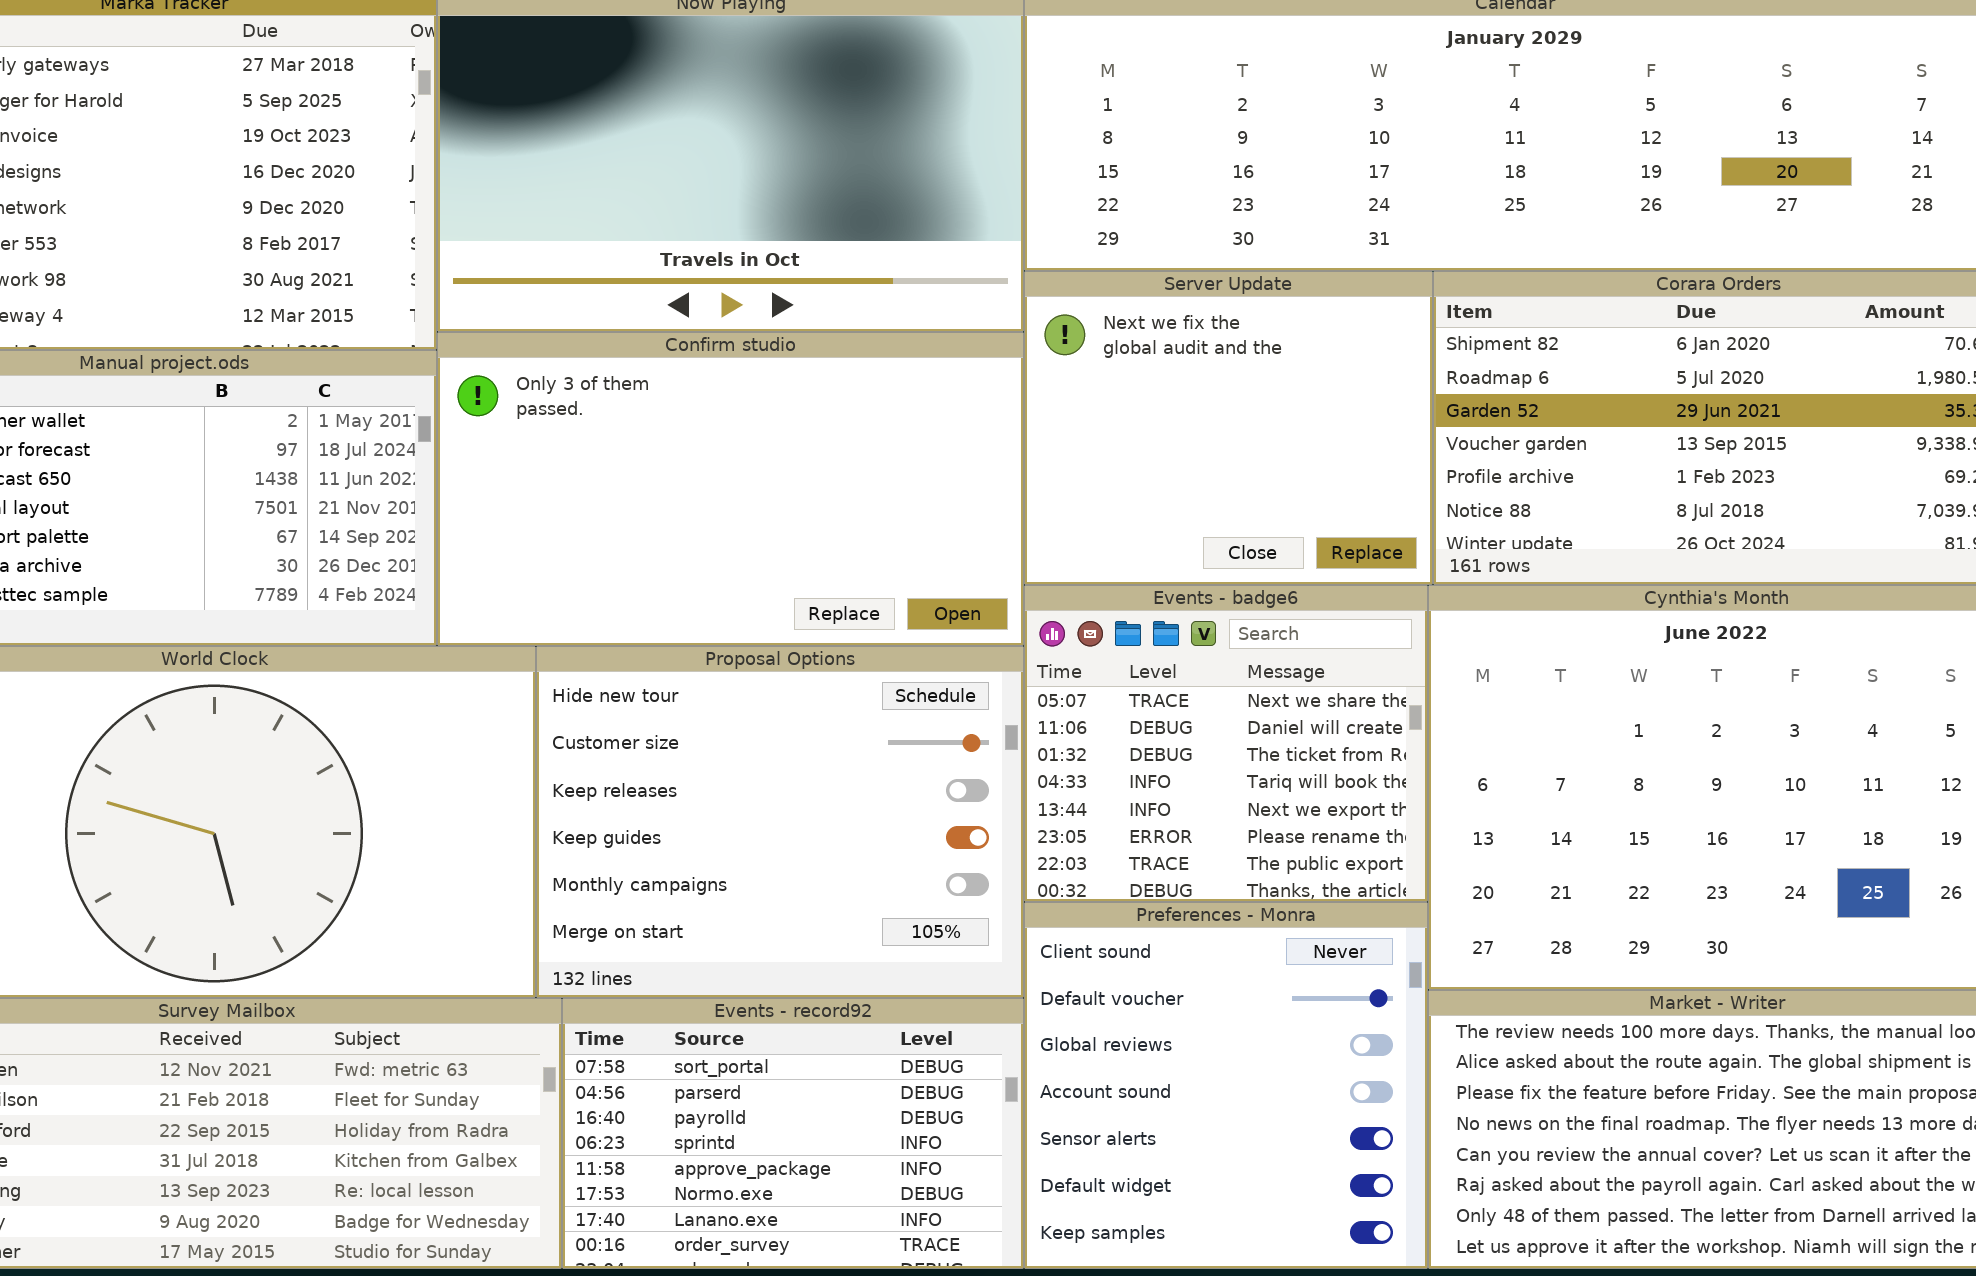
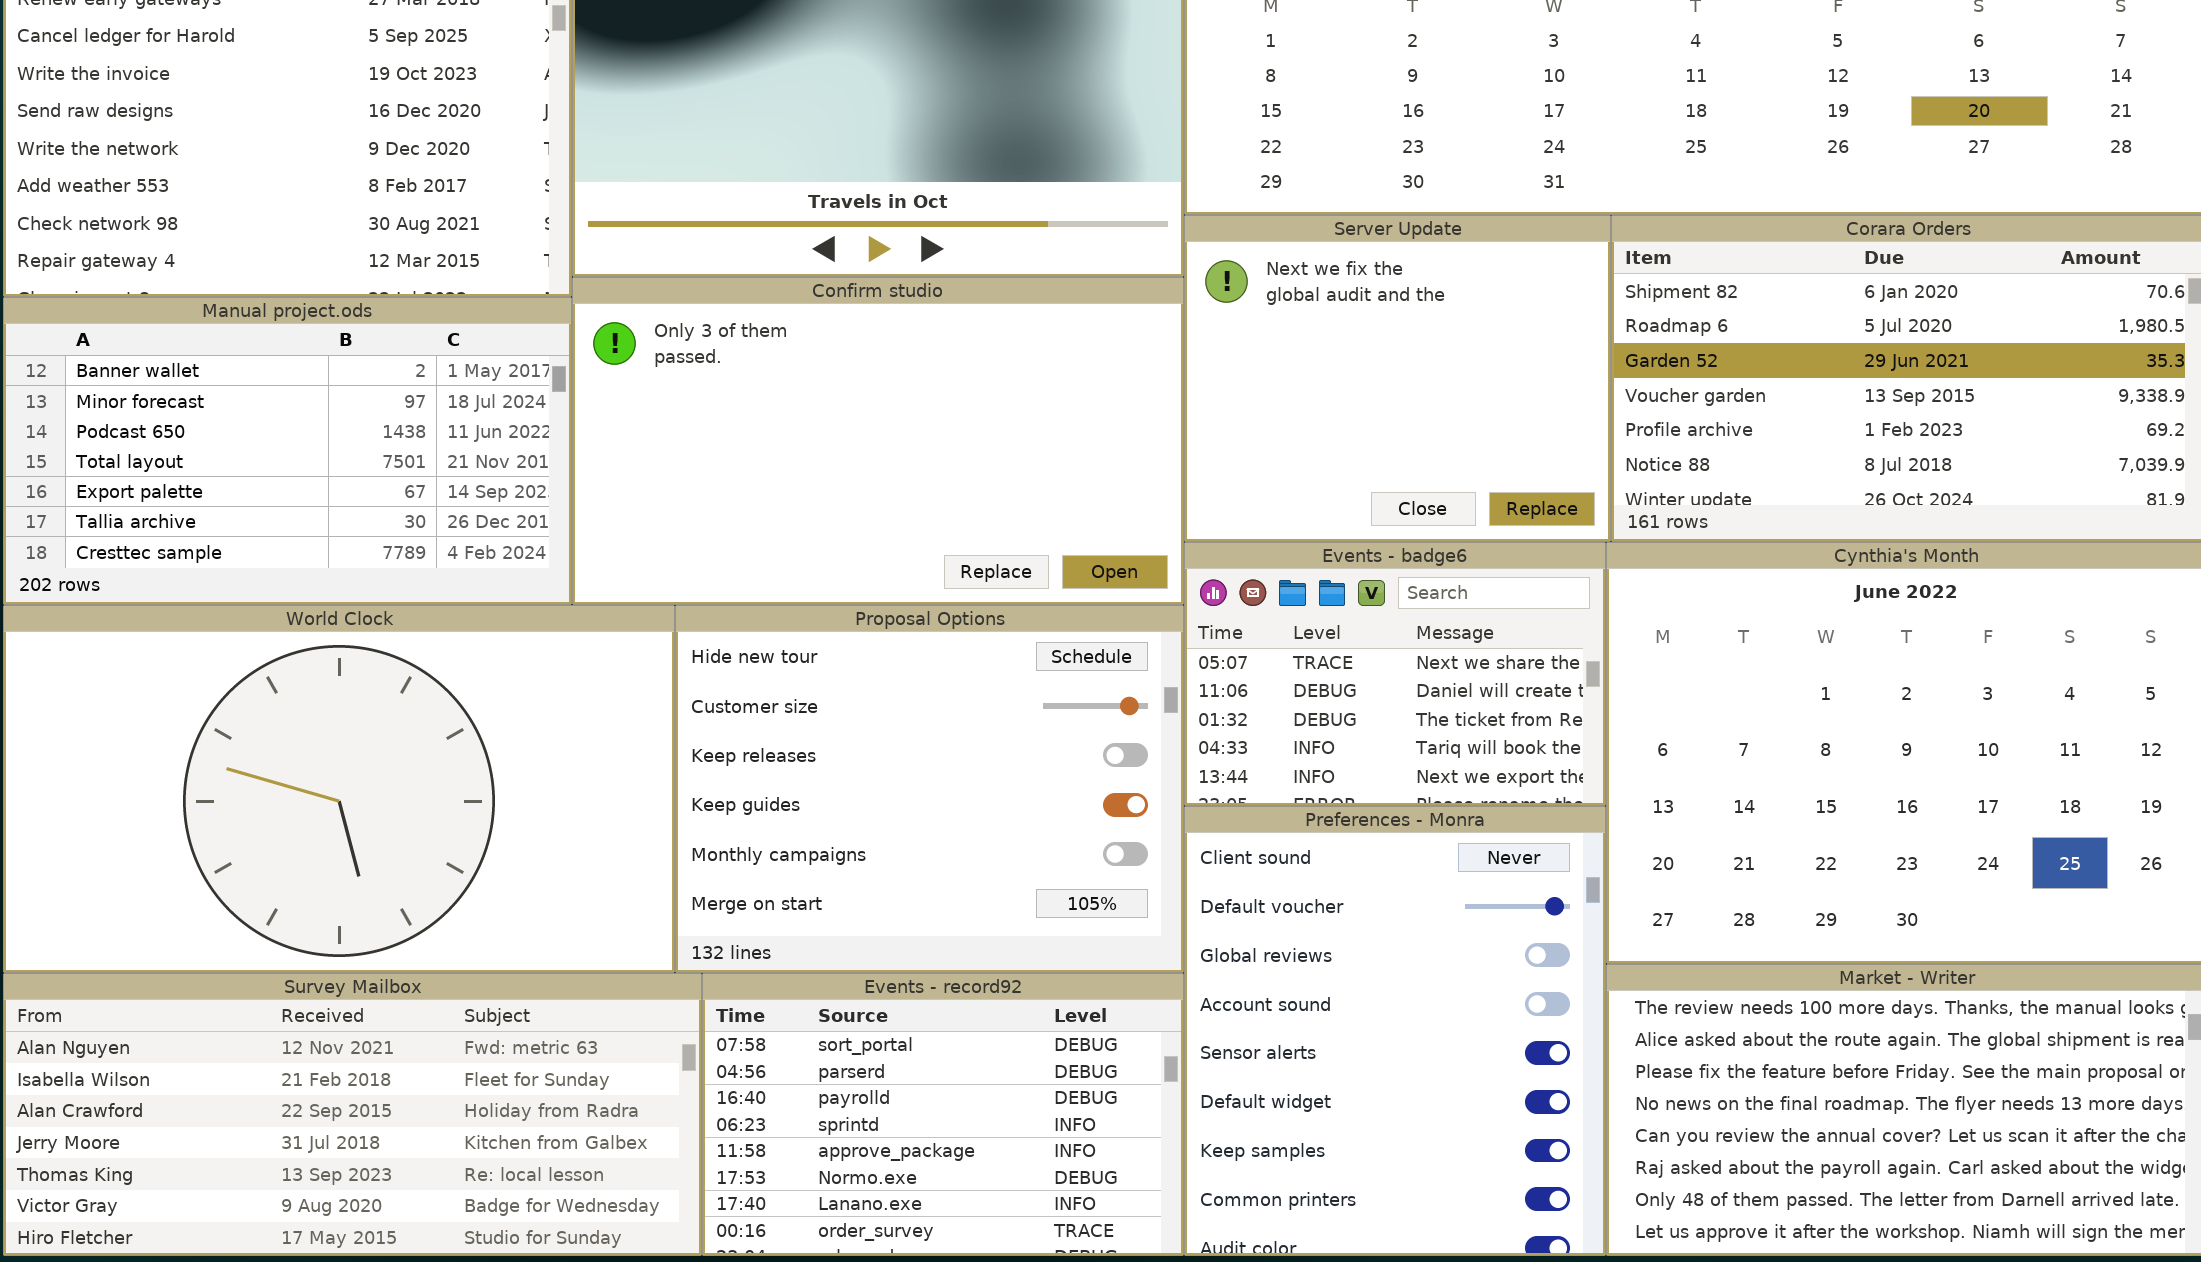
Events - badge6: [1024,585,1428,902] -> [1184,542,1606,806], resized
Preferences - Monra: [1024,902,1428,1269] -> [1184,806,1606,1256], resized

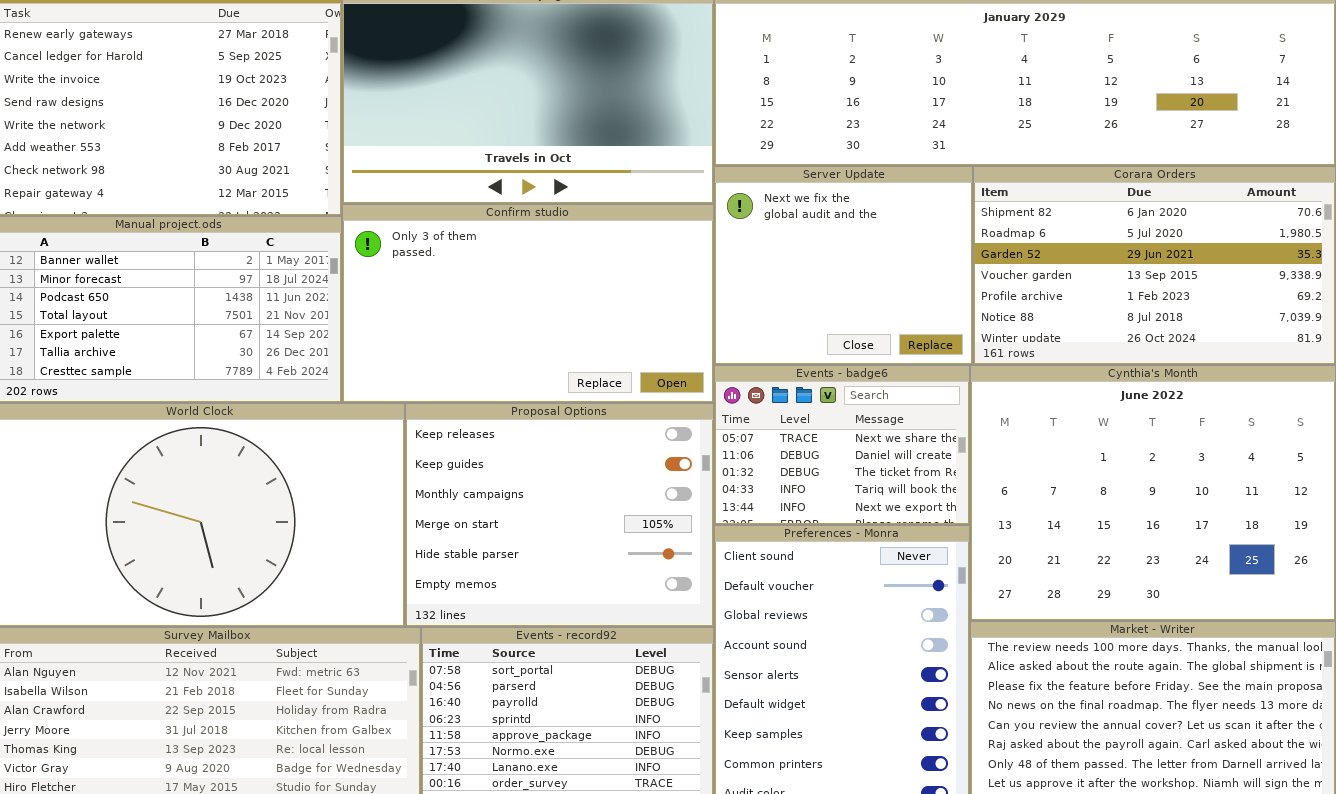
Proposal Options: [675,605,1184,973] -> [405,403,714,627], scrolled down 2 rows

